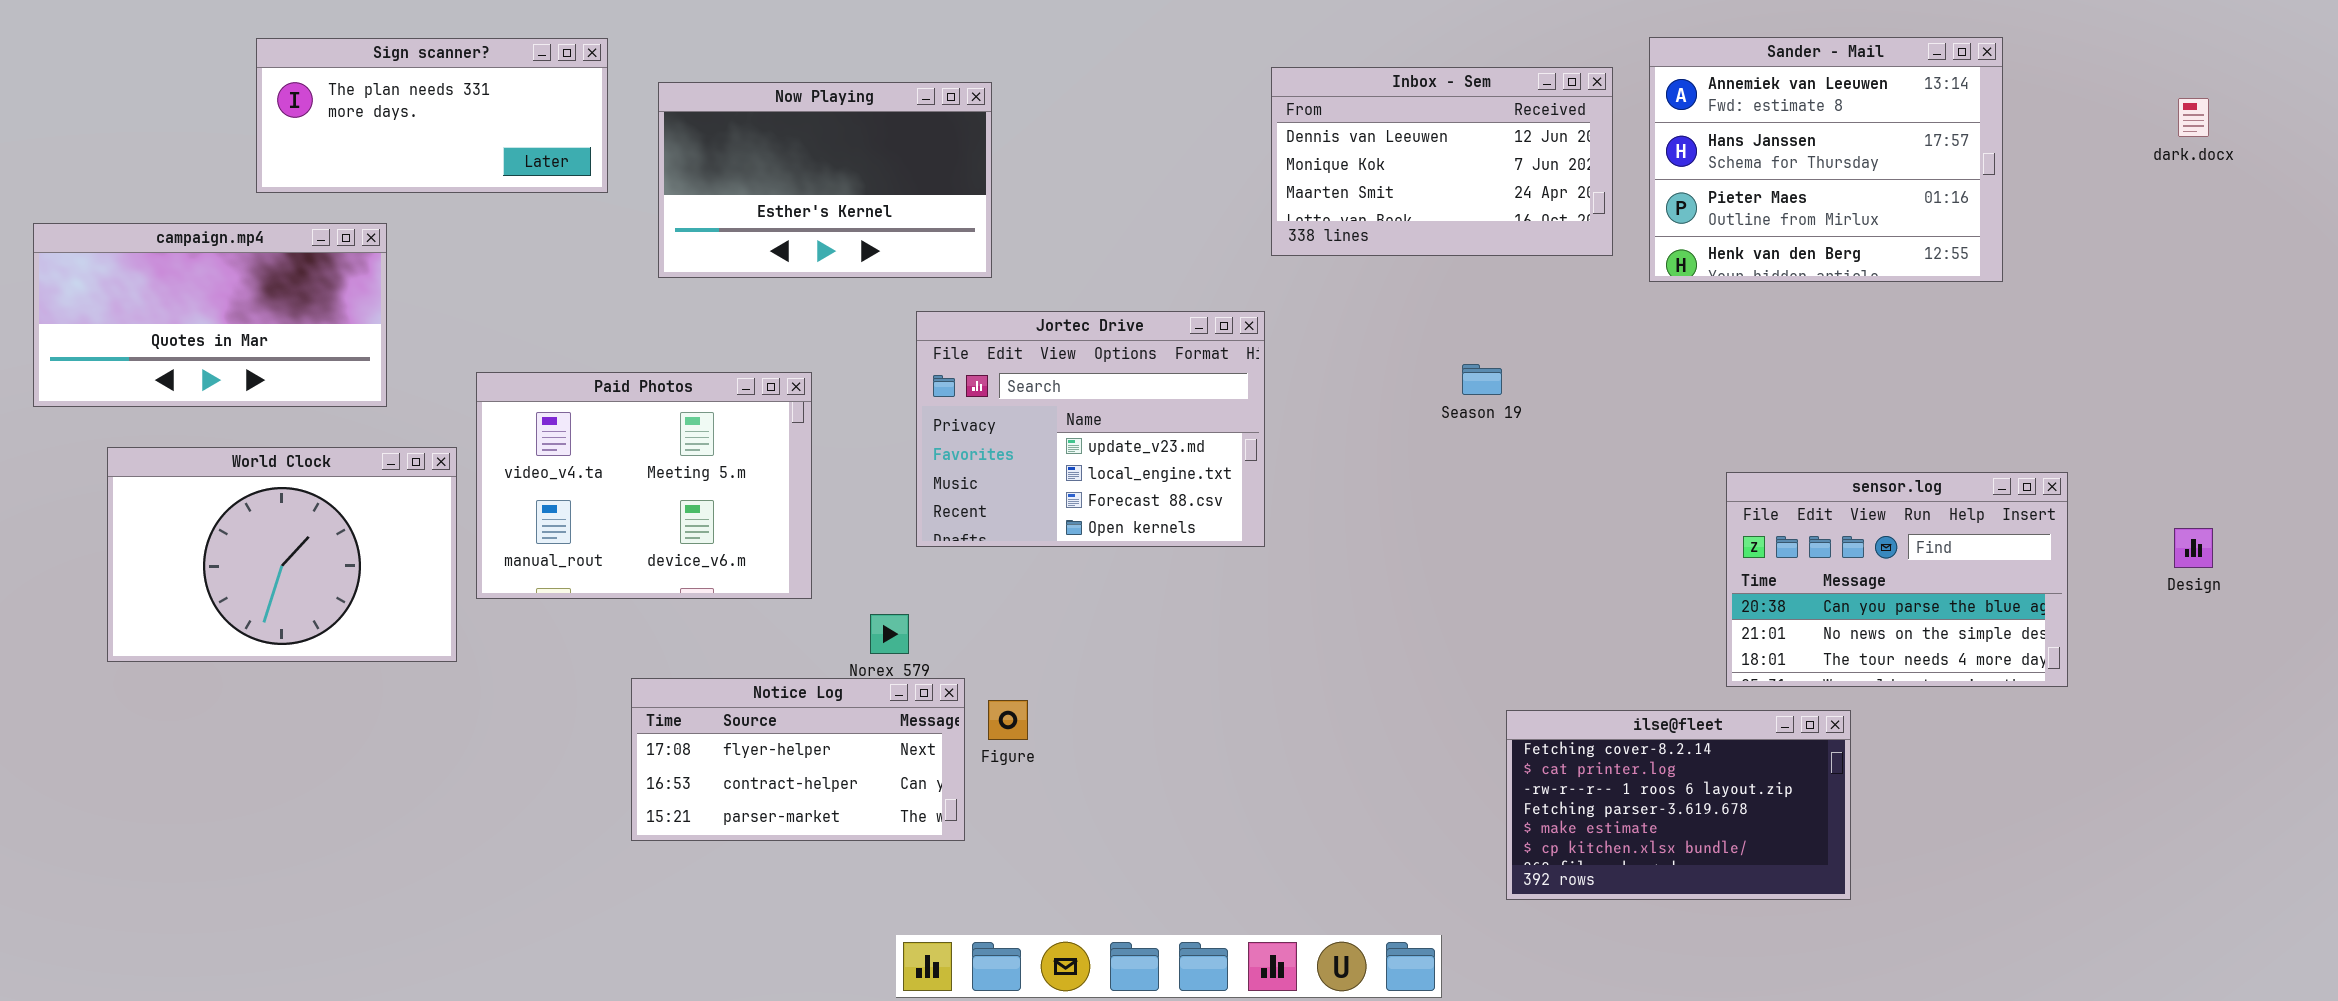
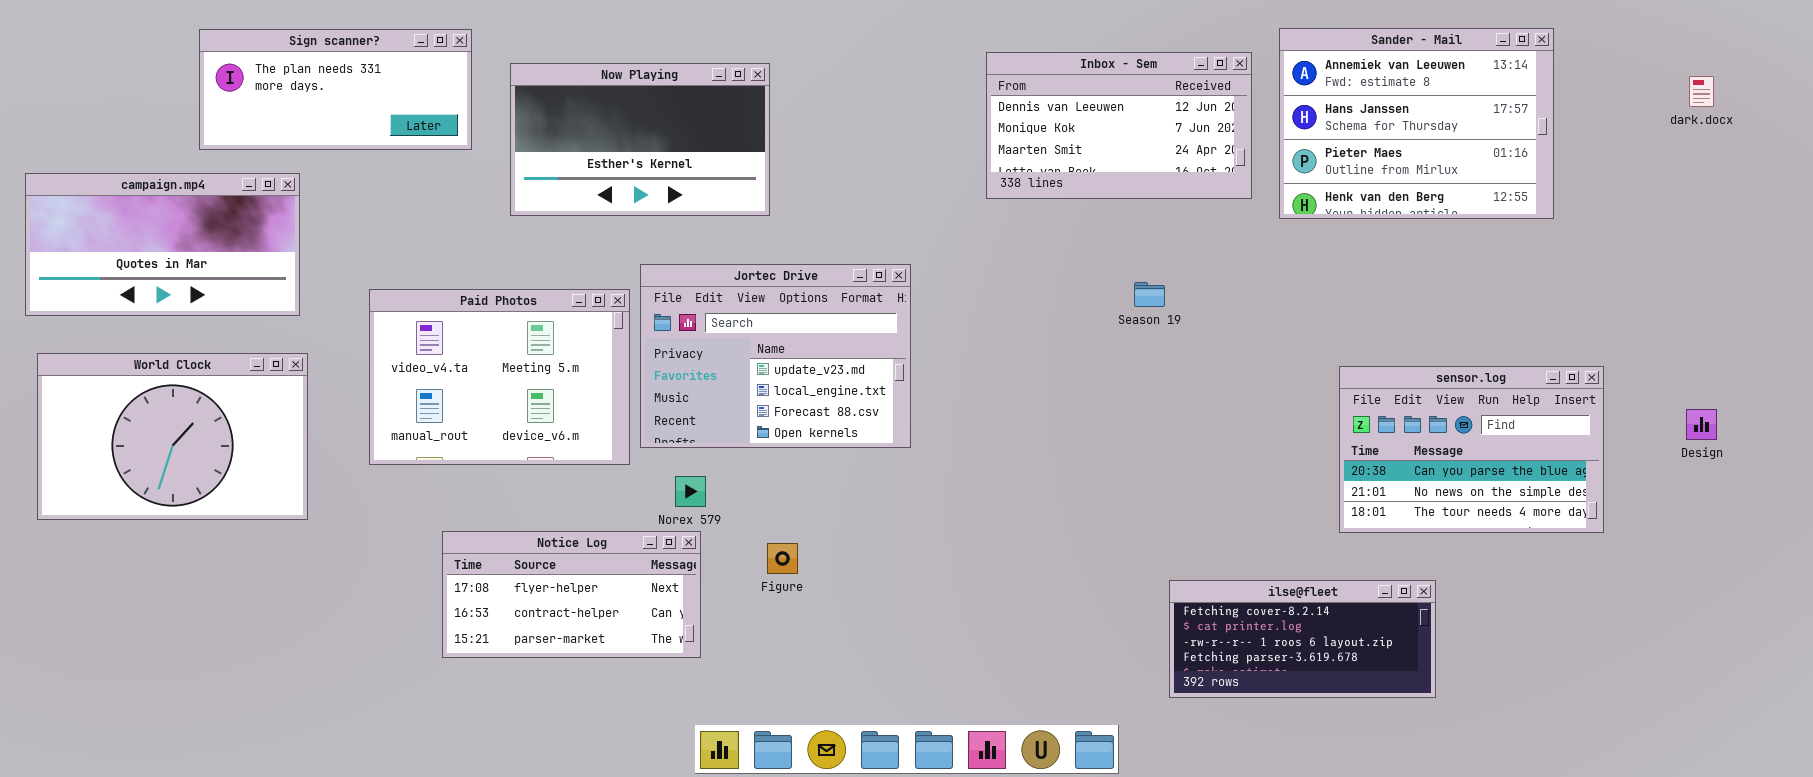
Jortec Drive: [916,311,1265,547] -> [640,264,911,448], moved
World Clock: [107,447,457,662] -> [37,353,308,520], moved
Notice Log: [631,678,965,841] -> [442,531,701,658], moved
ilse@fleet: [1506,710,1851,900] -> [1169,580,1436,698], resized

